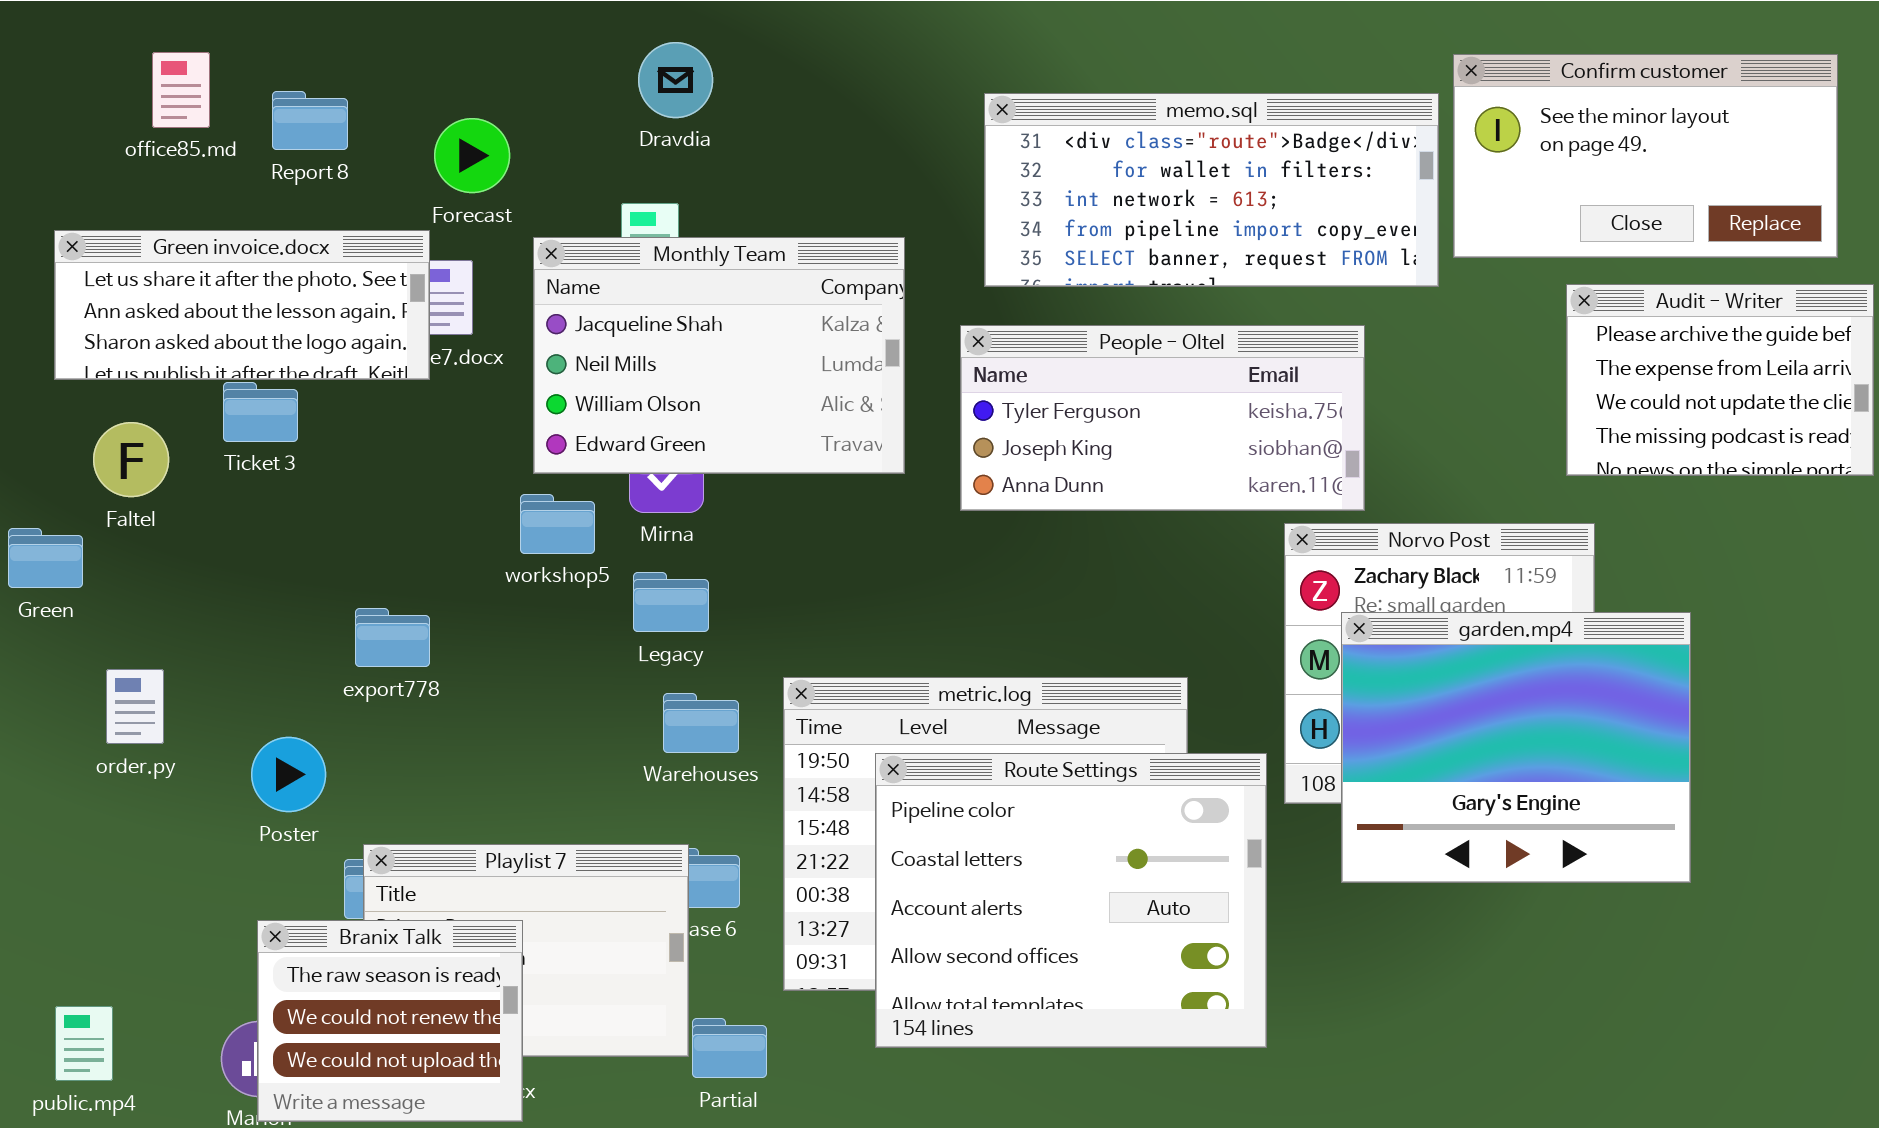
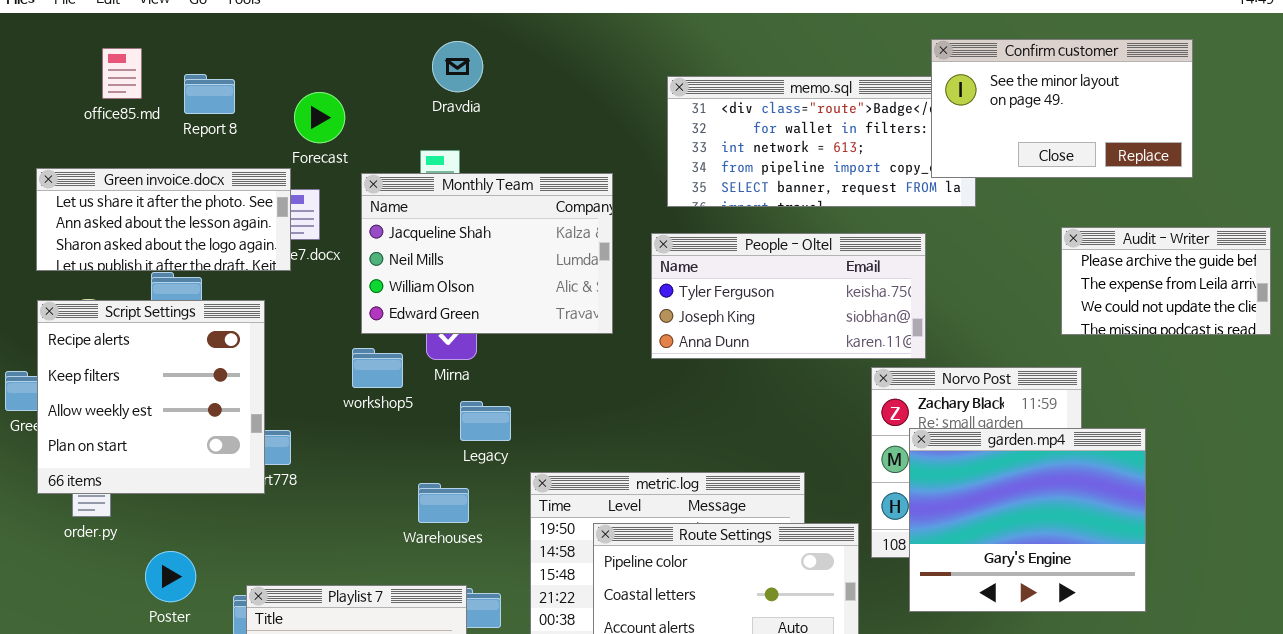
Confirm customer: [1453,54,1838,258] -> [931,39,1193,178], moved
Audit - Writer: [1566,284,1874,476] -> [1061,227,1271,335], resized
Script Settings: none -> [37,300,265,494], opened
Legacy: [633,572,709,632] -> [460,401,511,441], moved
Warehouses: [663,693,739,753] -> [418,483,469,523], moved
Poster: [251,737,326,812] -> [145,551,196,602], moved

